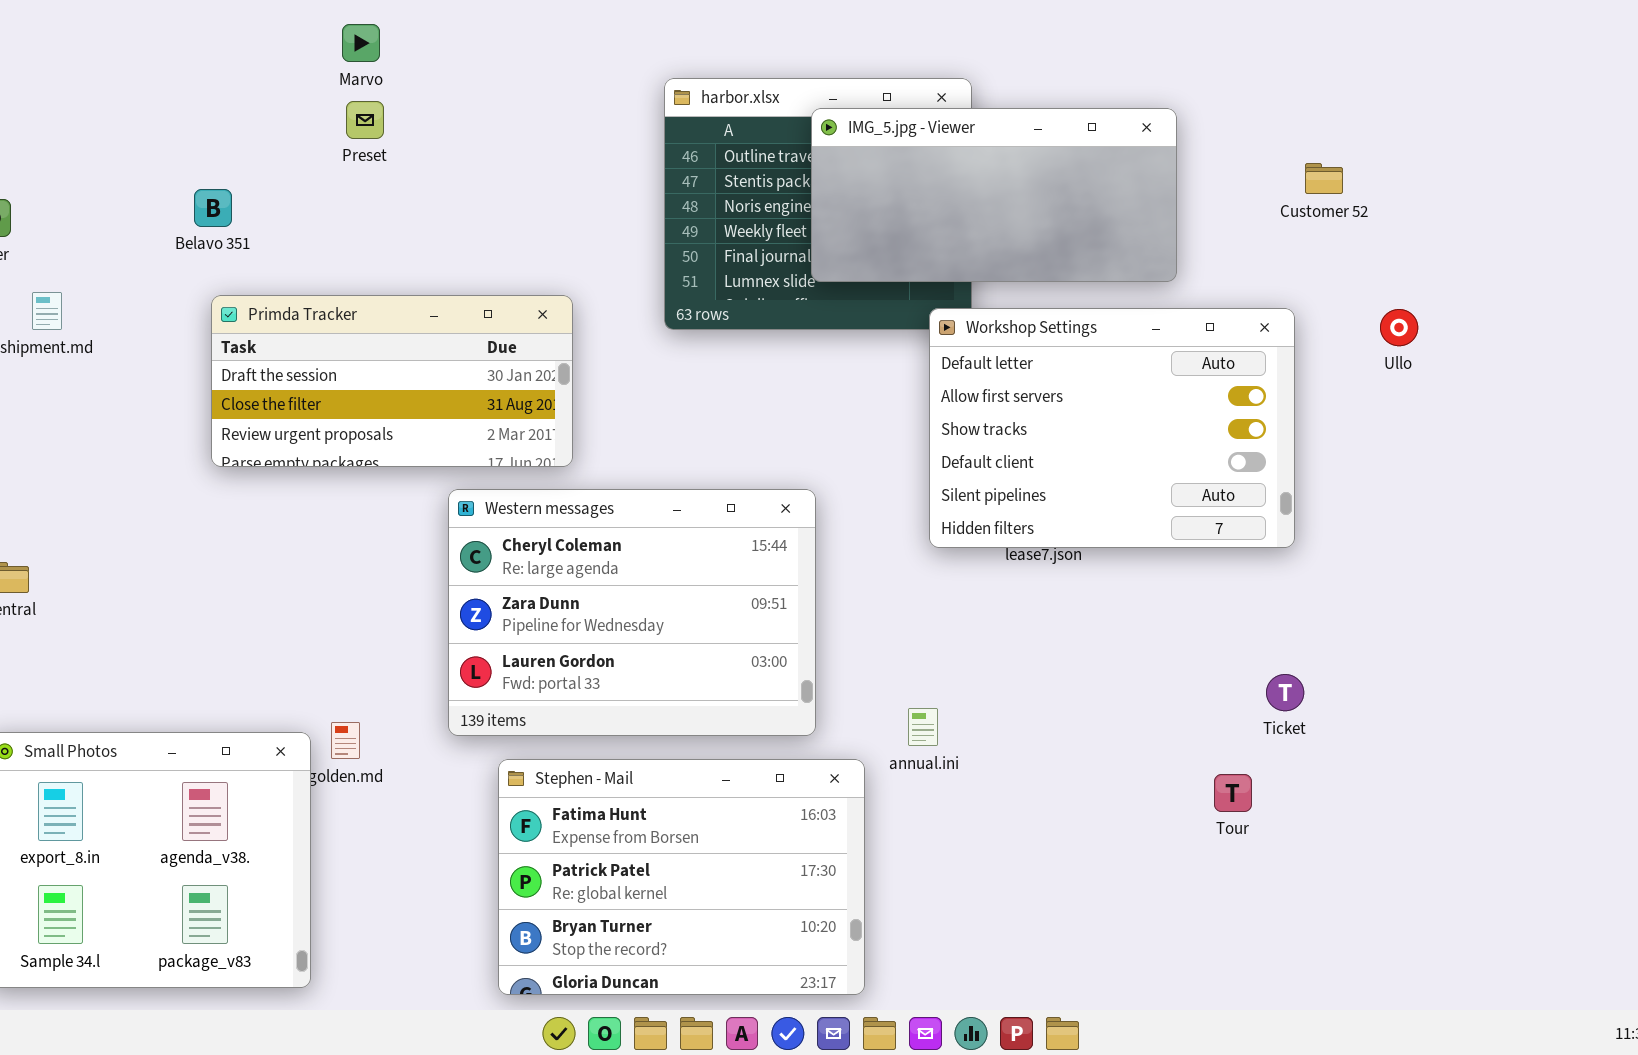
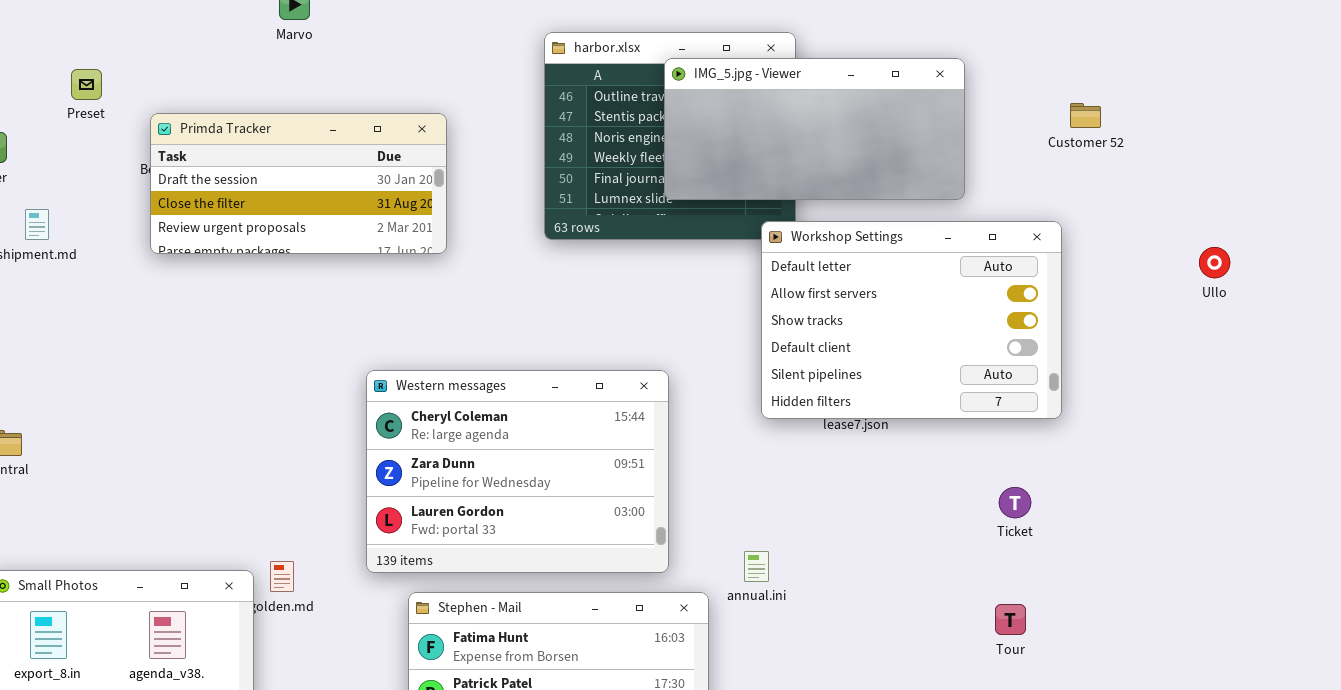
Preset: [346,101,384,139] -> [71,69,102,100], moved
Primda Tracker: [211,295,573,467] -> [150,113,447,254], moved
Ullo: [1380,309,1418,346] -> [1199,247,1230,278], moved
Ticket: [1266,674,1304,711] -> [999,487,1031,518], moved

